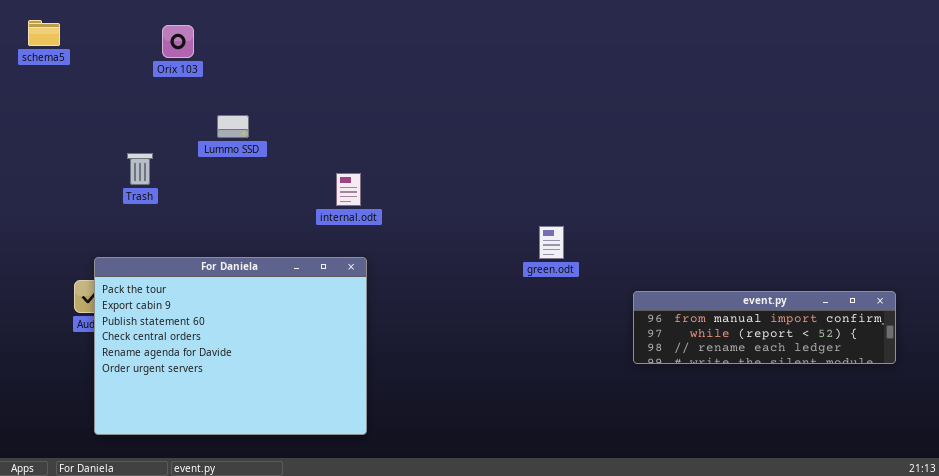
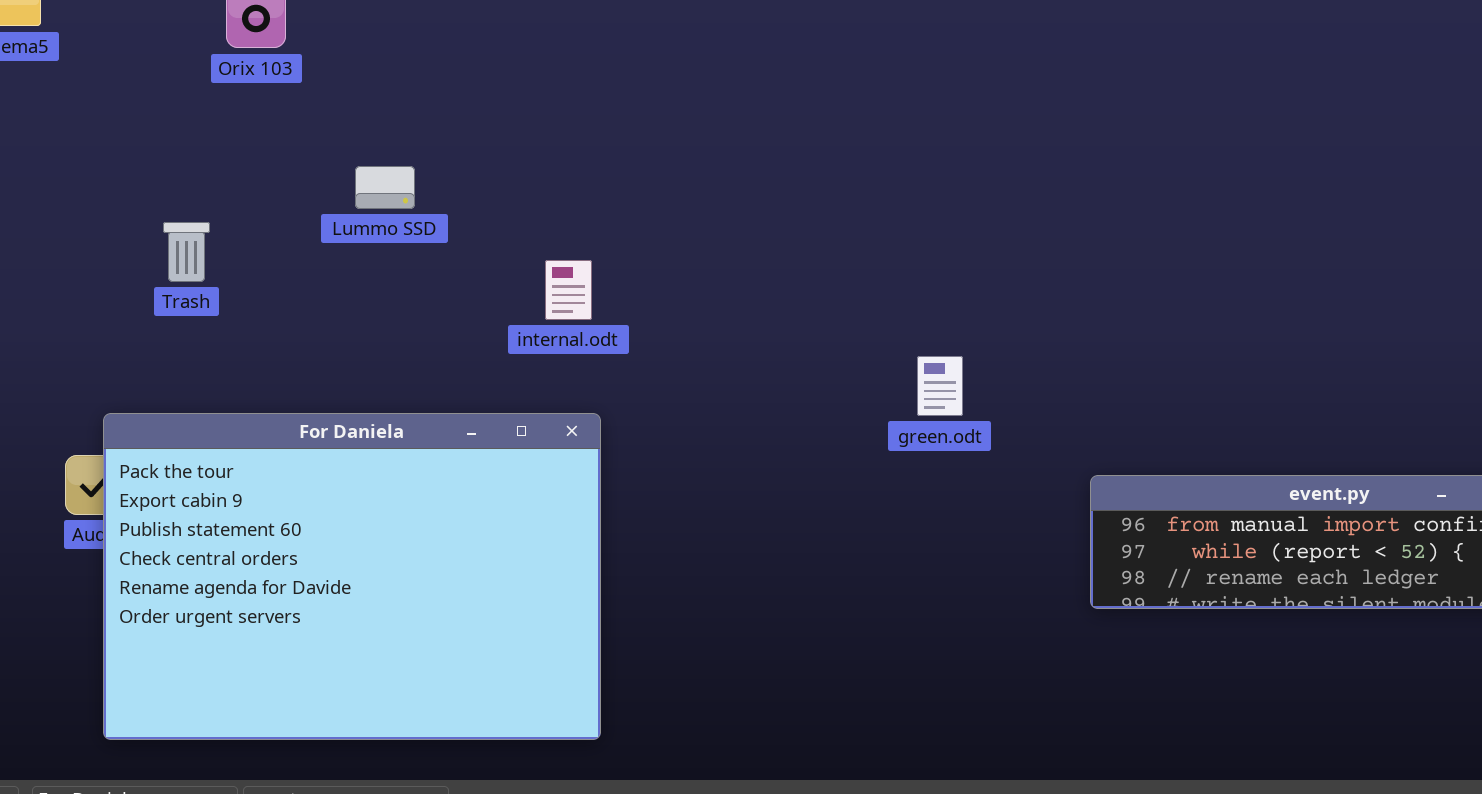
Lummo SSD: [217,115,249,138] -> [355,166,415,209], moved

